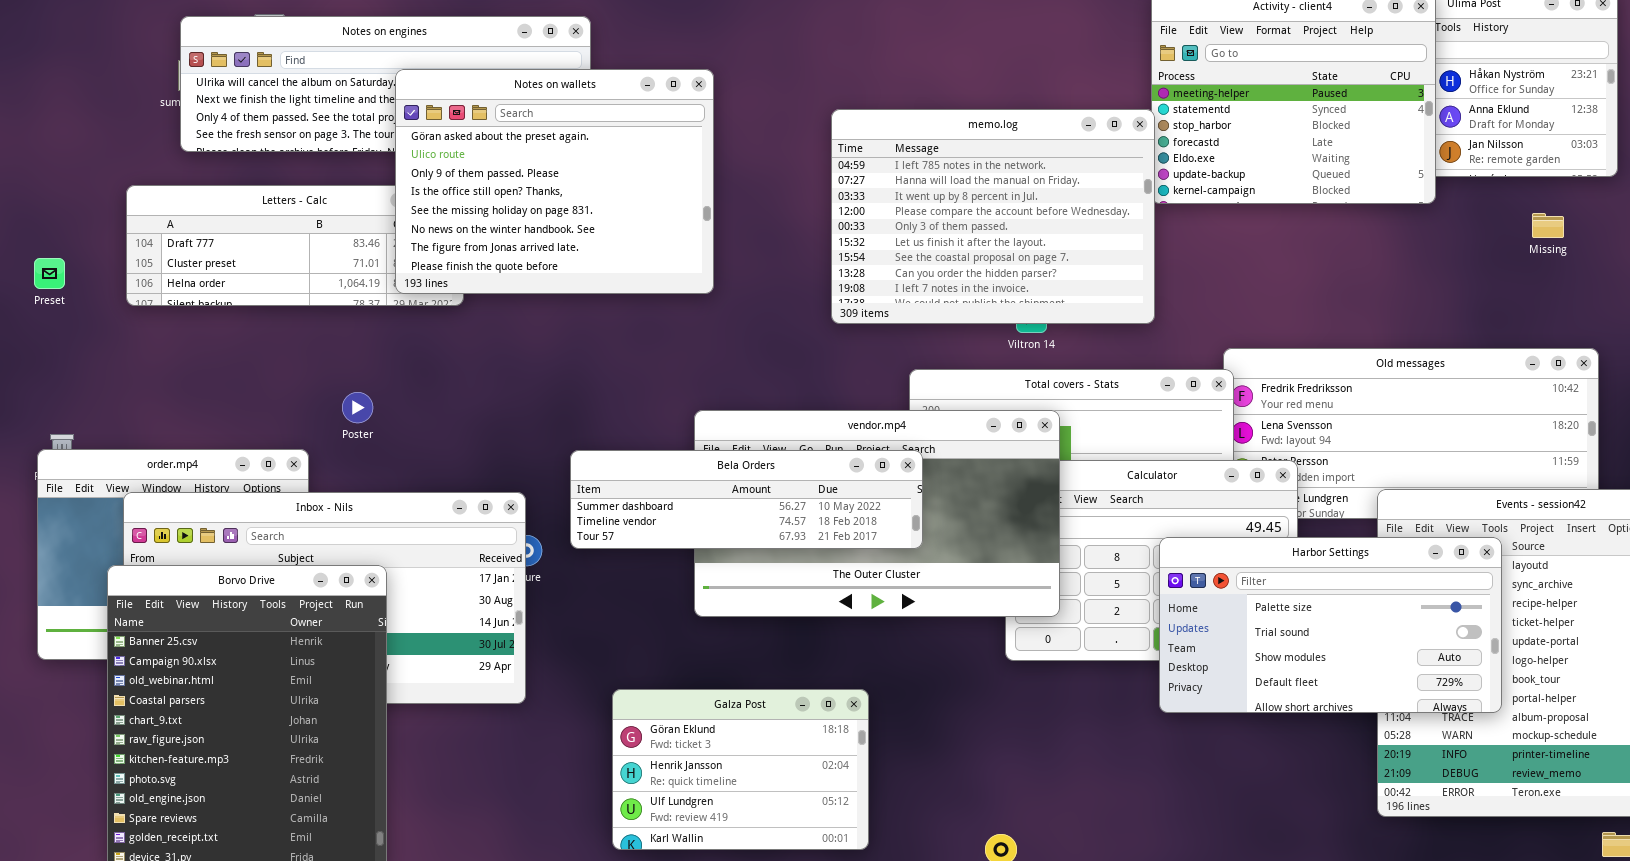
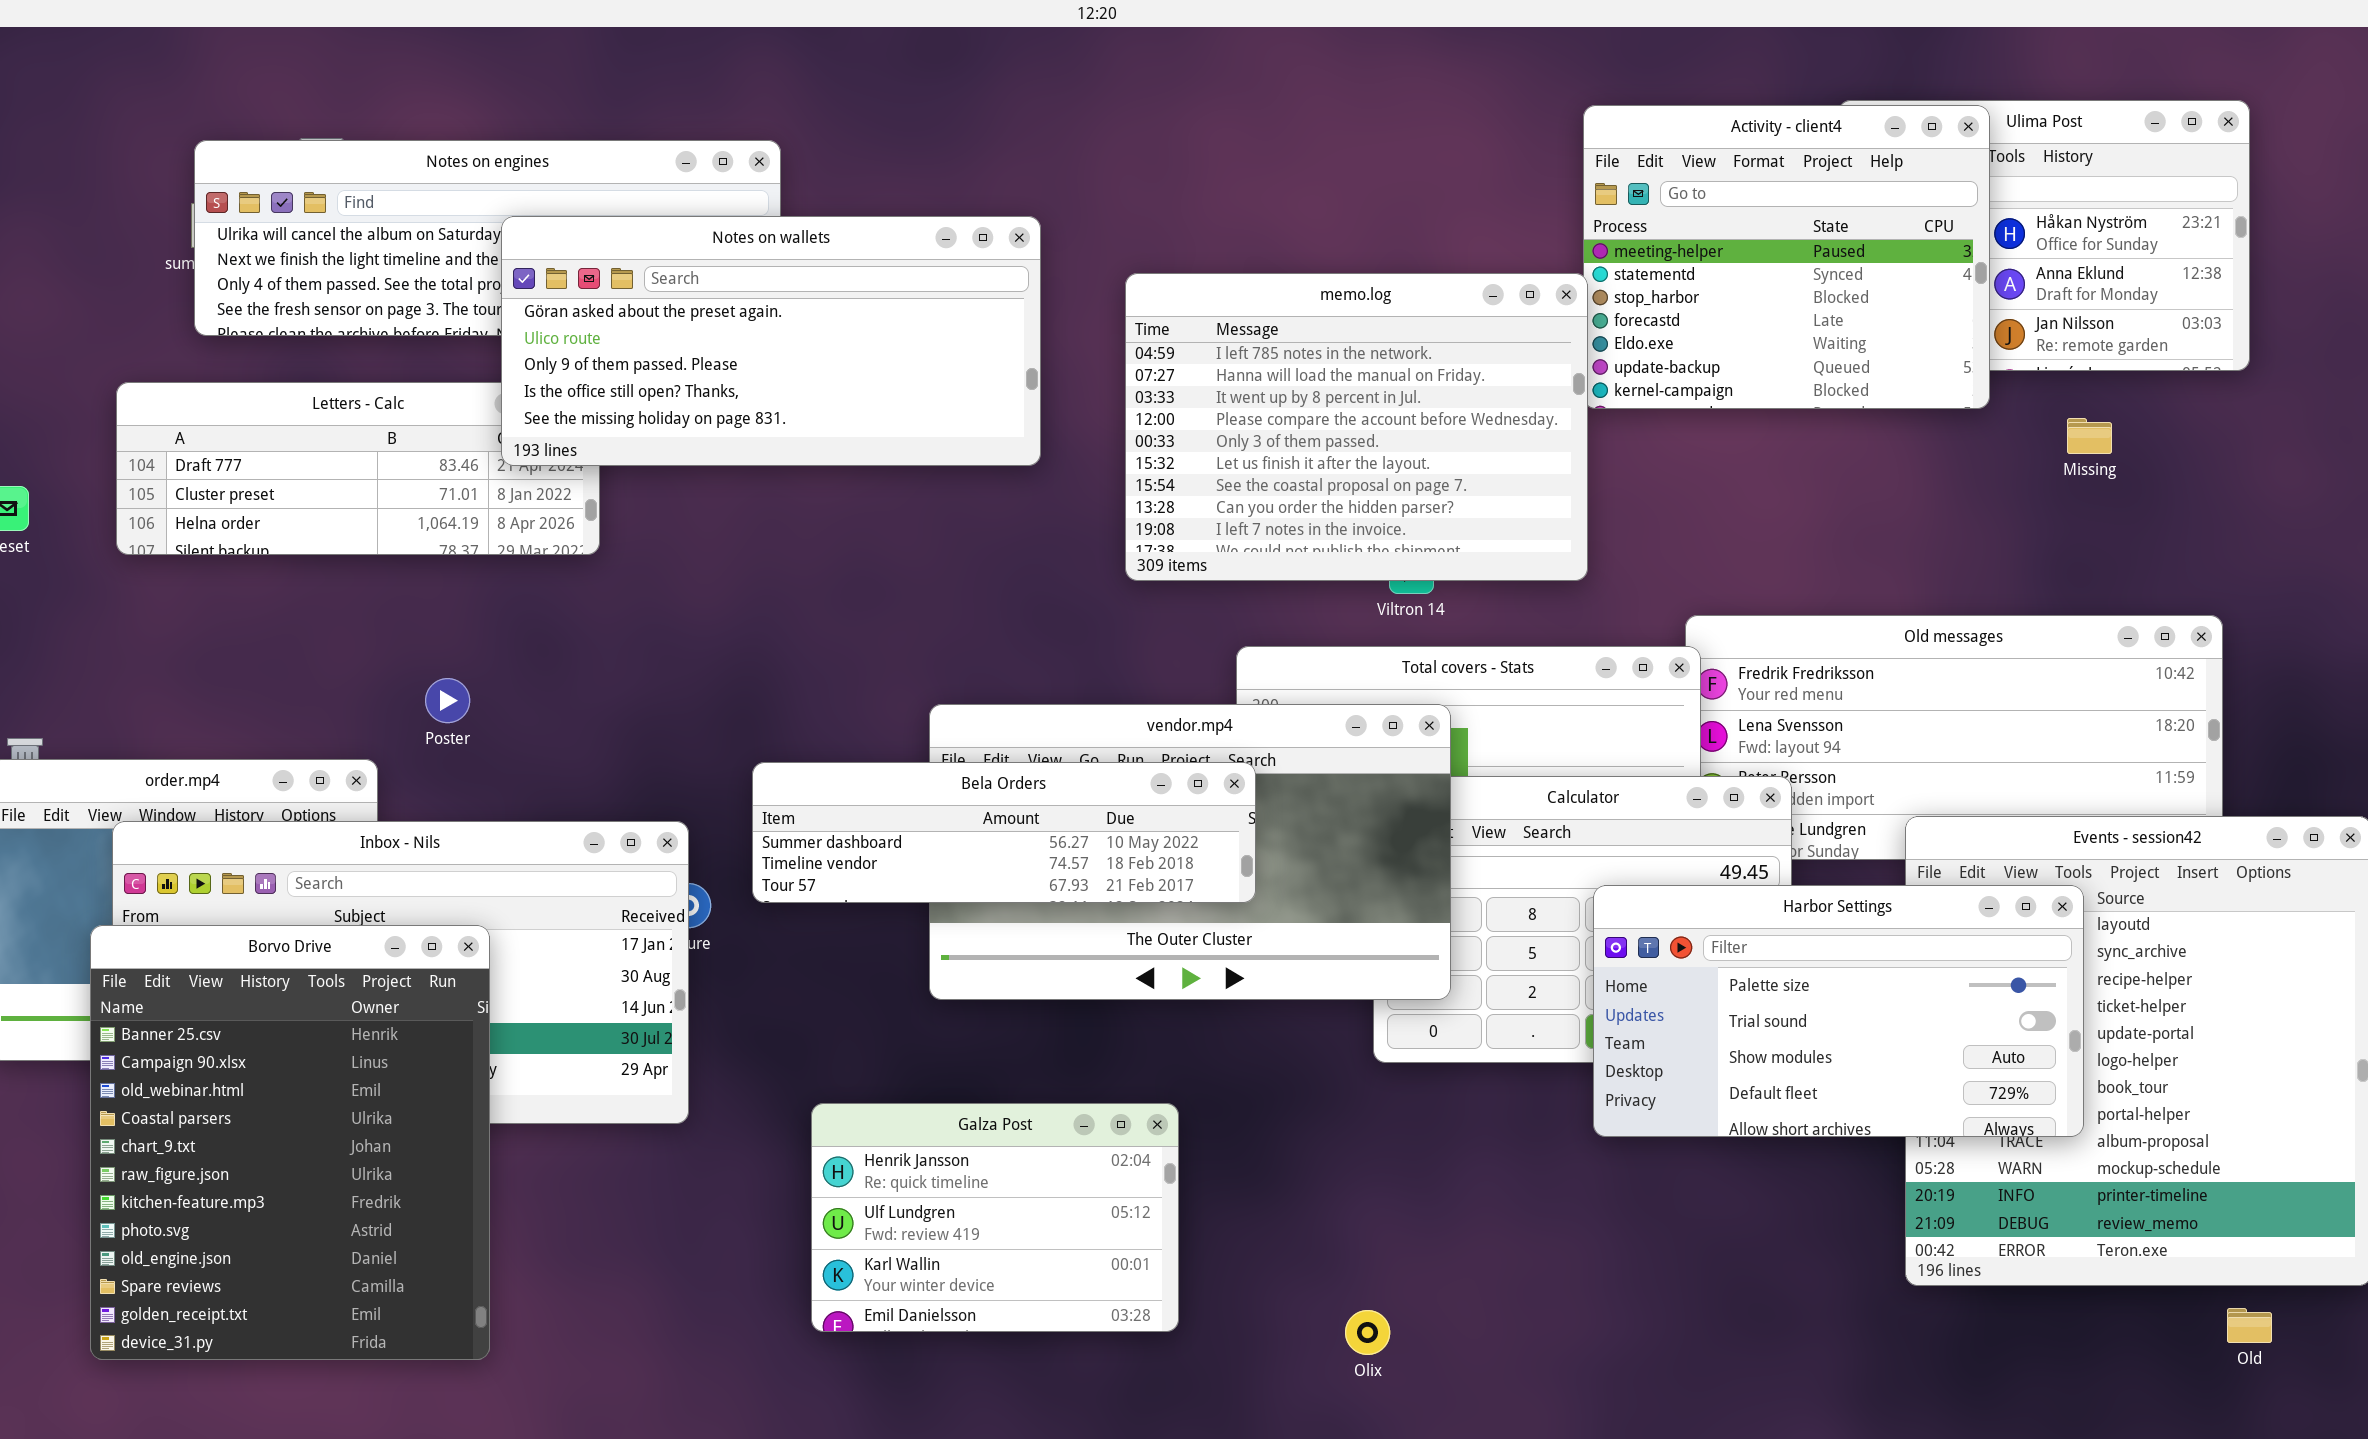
Notes on wallets: [395,69,714,294] -> [501,216,1041,466], resized
Missing: [1532,213,1564,238] -> [2067,418,2112,454], moved
Galza Post: [612,689,869,850] -> [811,1103,1179,1332], scrolled down 1 row

